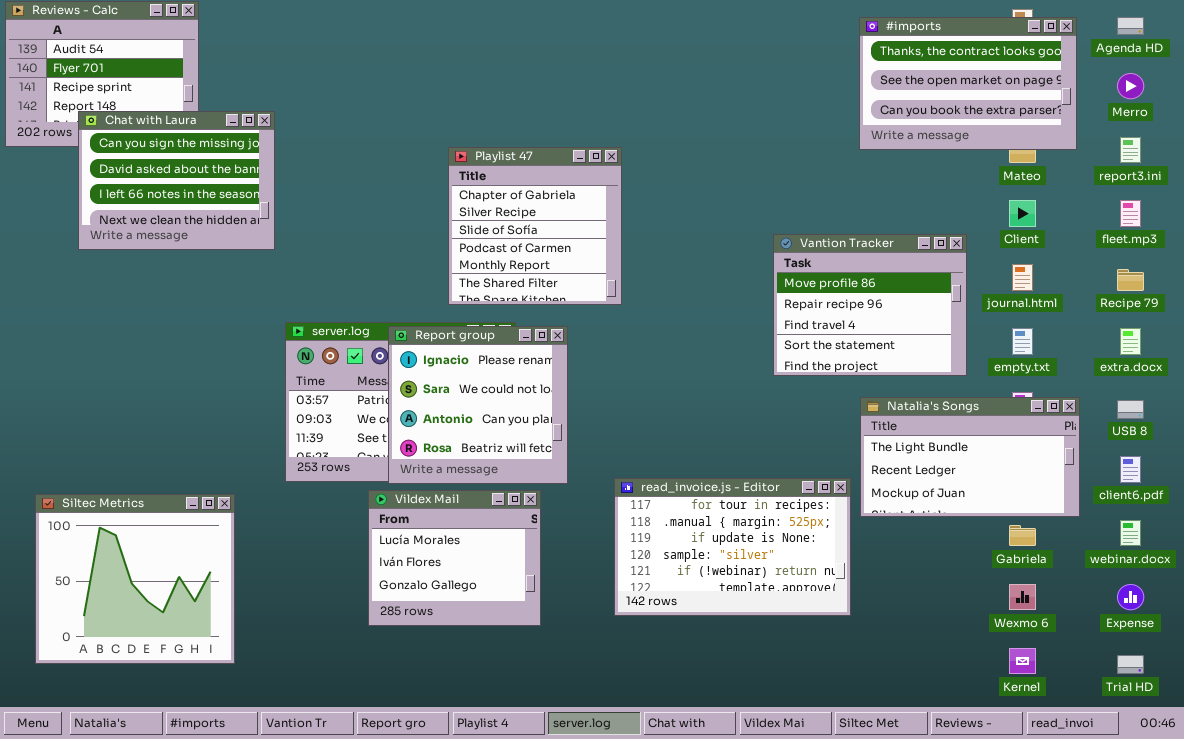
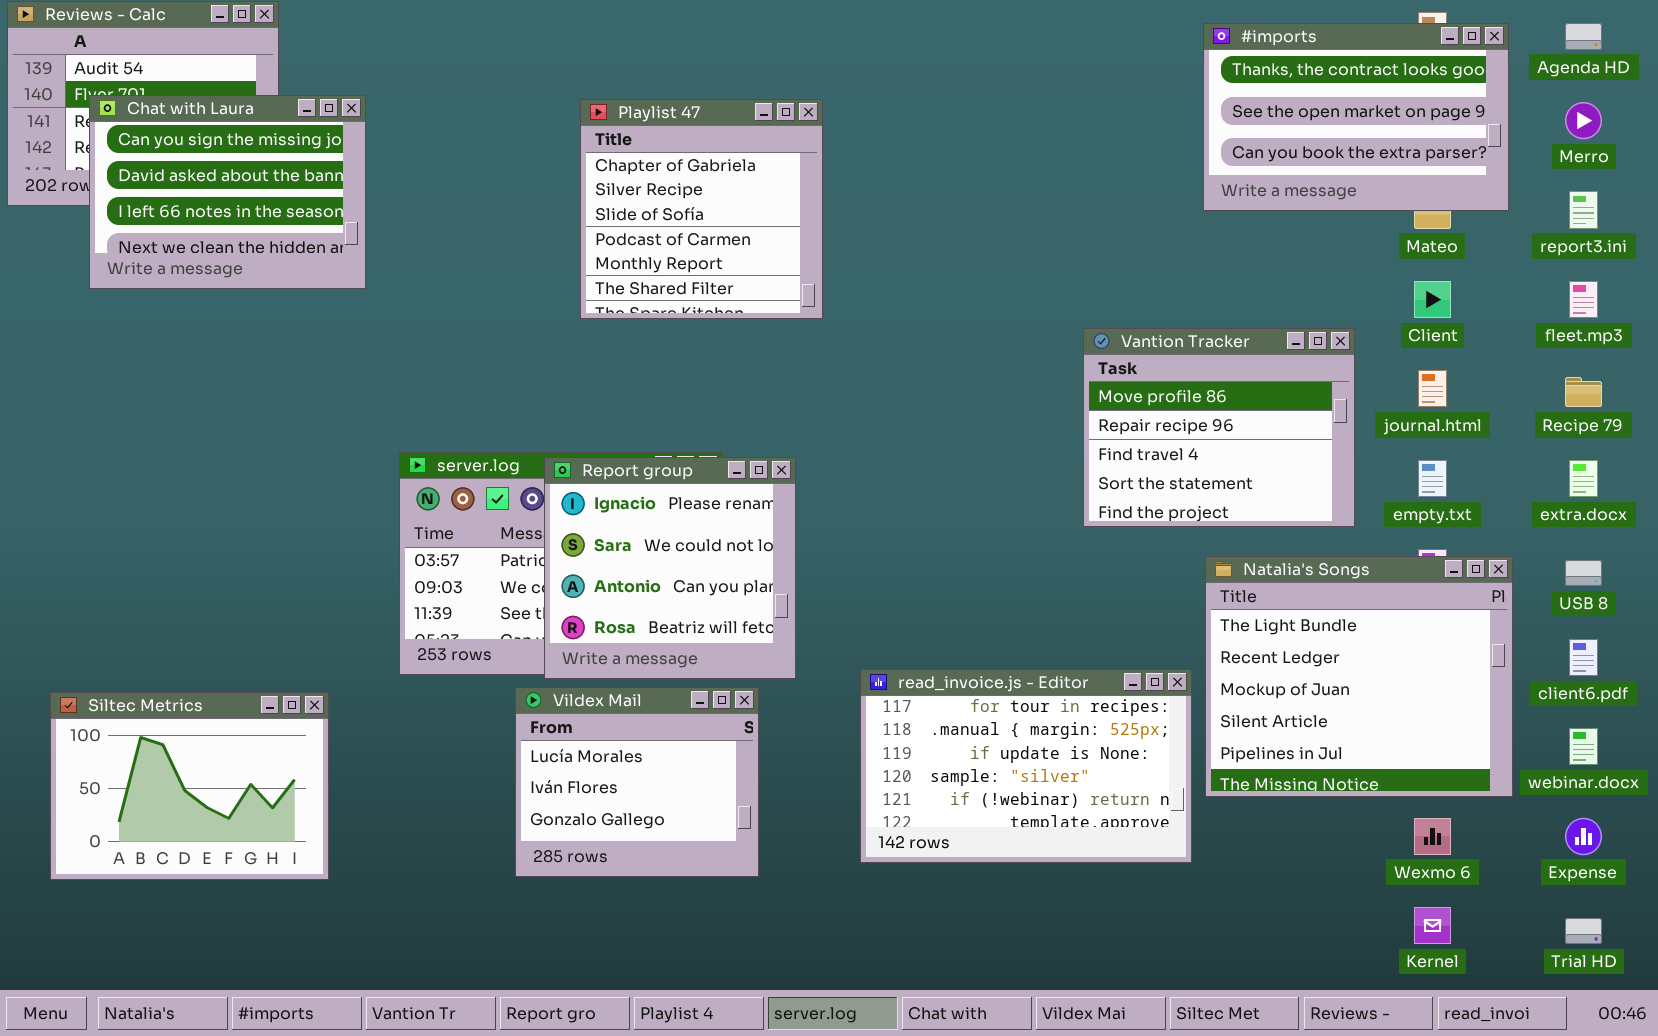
Chat with Laura: [78,111,275,250] -> [89,95,366,289], moved
Playlist 47: [448,147,622,305] -> [580,99,823,319], moved
Natalia's Songs: [860,397,1080,517] -> [1205,556,1513,797], resized
Siltec Metrics: [35,494,235,664] -> [50,692,329,880], resized

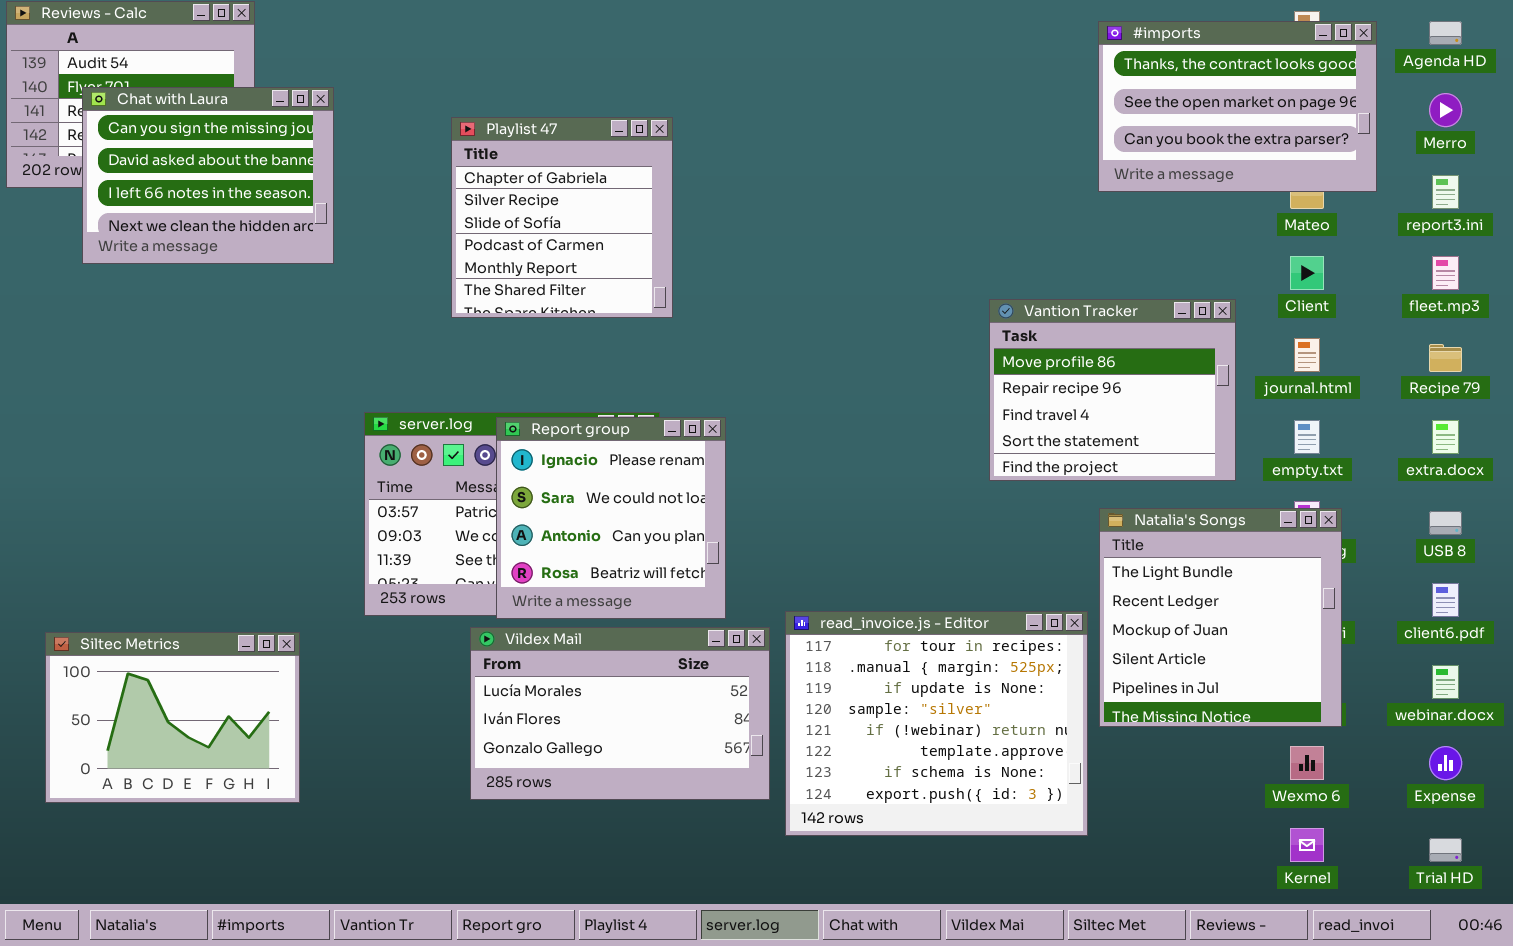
Playlist 47: [580,99,823,319] -> [451,117,673,318], moved
Natalia's Songs: [1205,556,1513,797] -> [1099,508,1342,727], resized
read_invoice.js - Editor: [860,669,1192,863] -> [785,611,1088,836], resized
Vildex Mail: [515,687,759,877] -> [470,627,770,800], resized

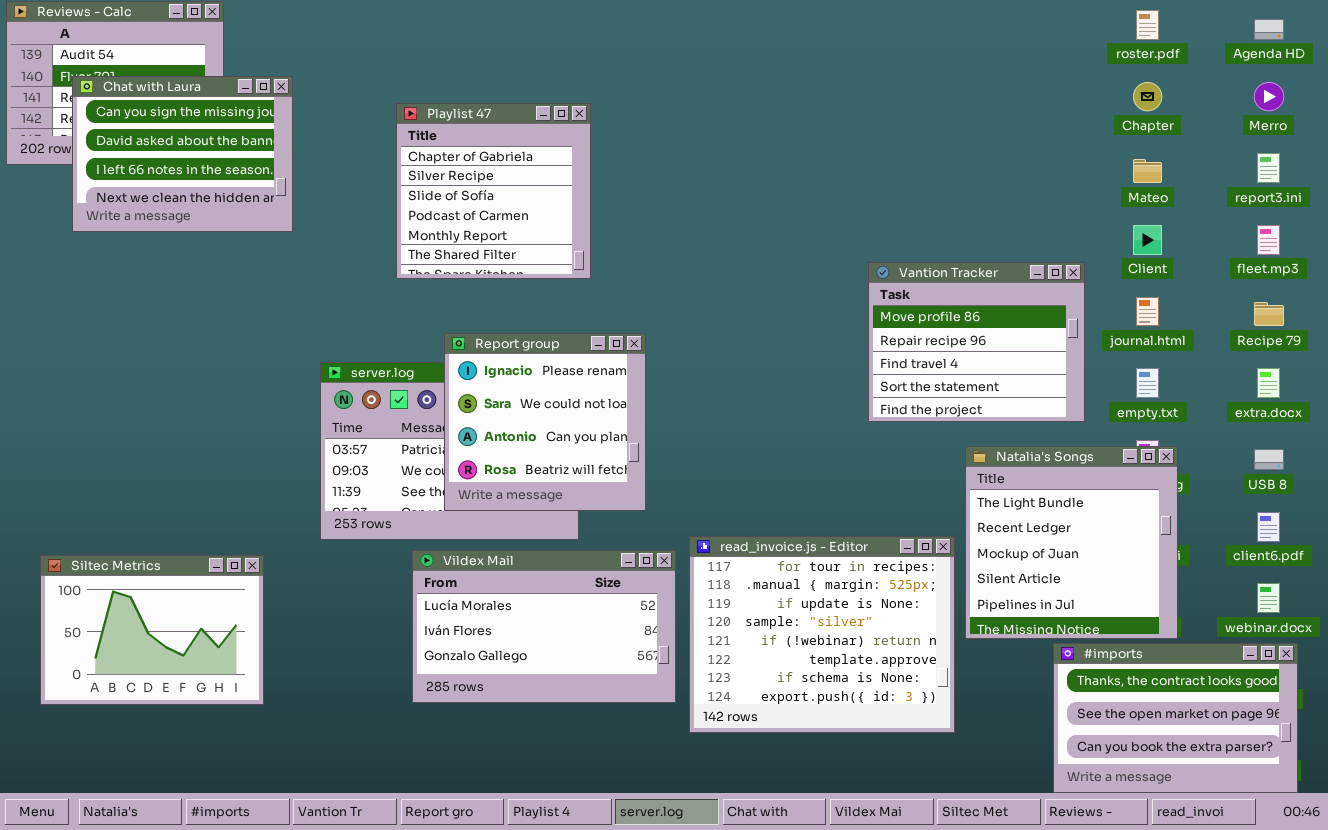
#imports: [1098,21,1377,192] -> [1053,643,1298,793], moved
Report group: [496,417,726,619] -> [444,333,646,511], moved

